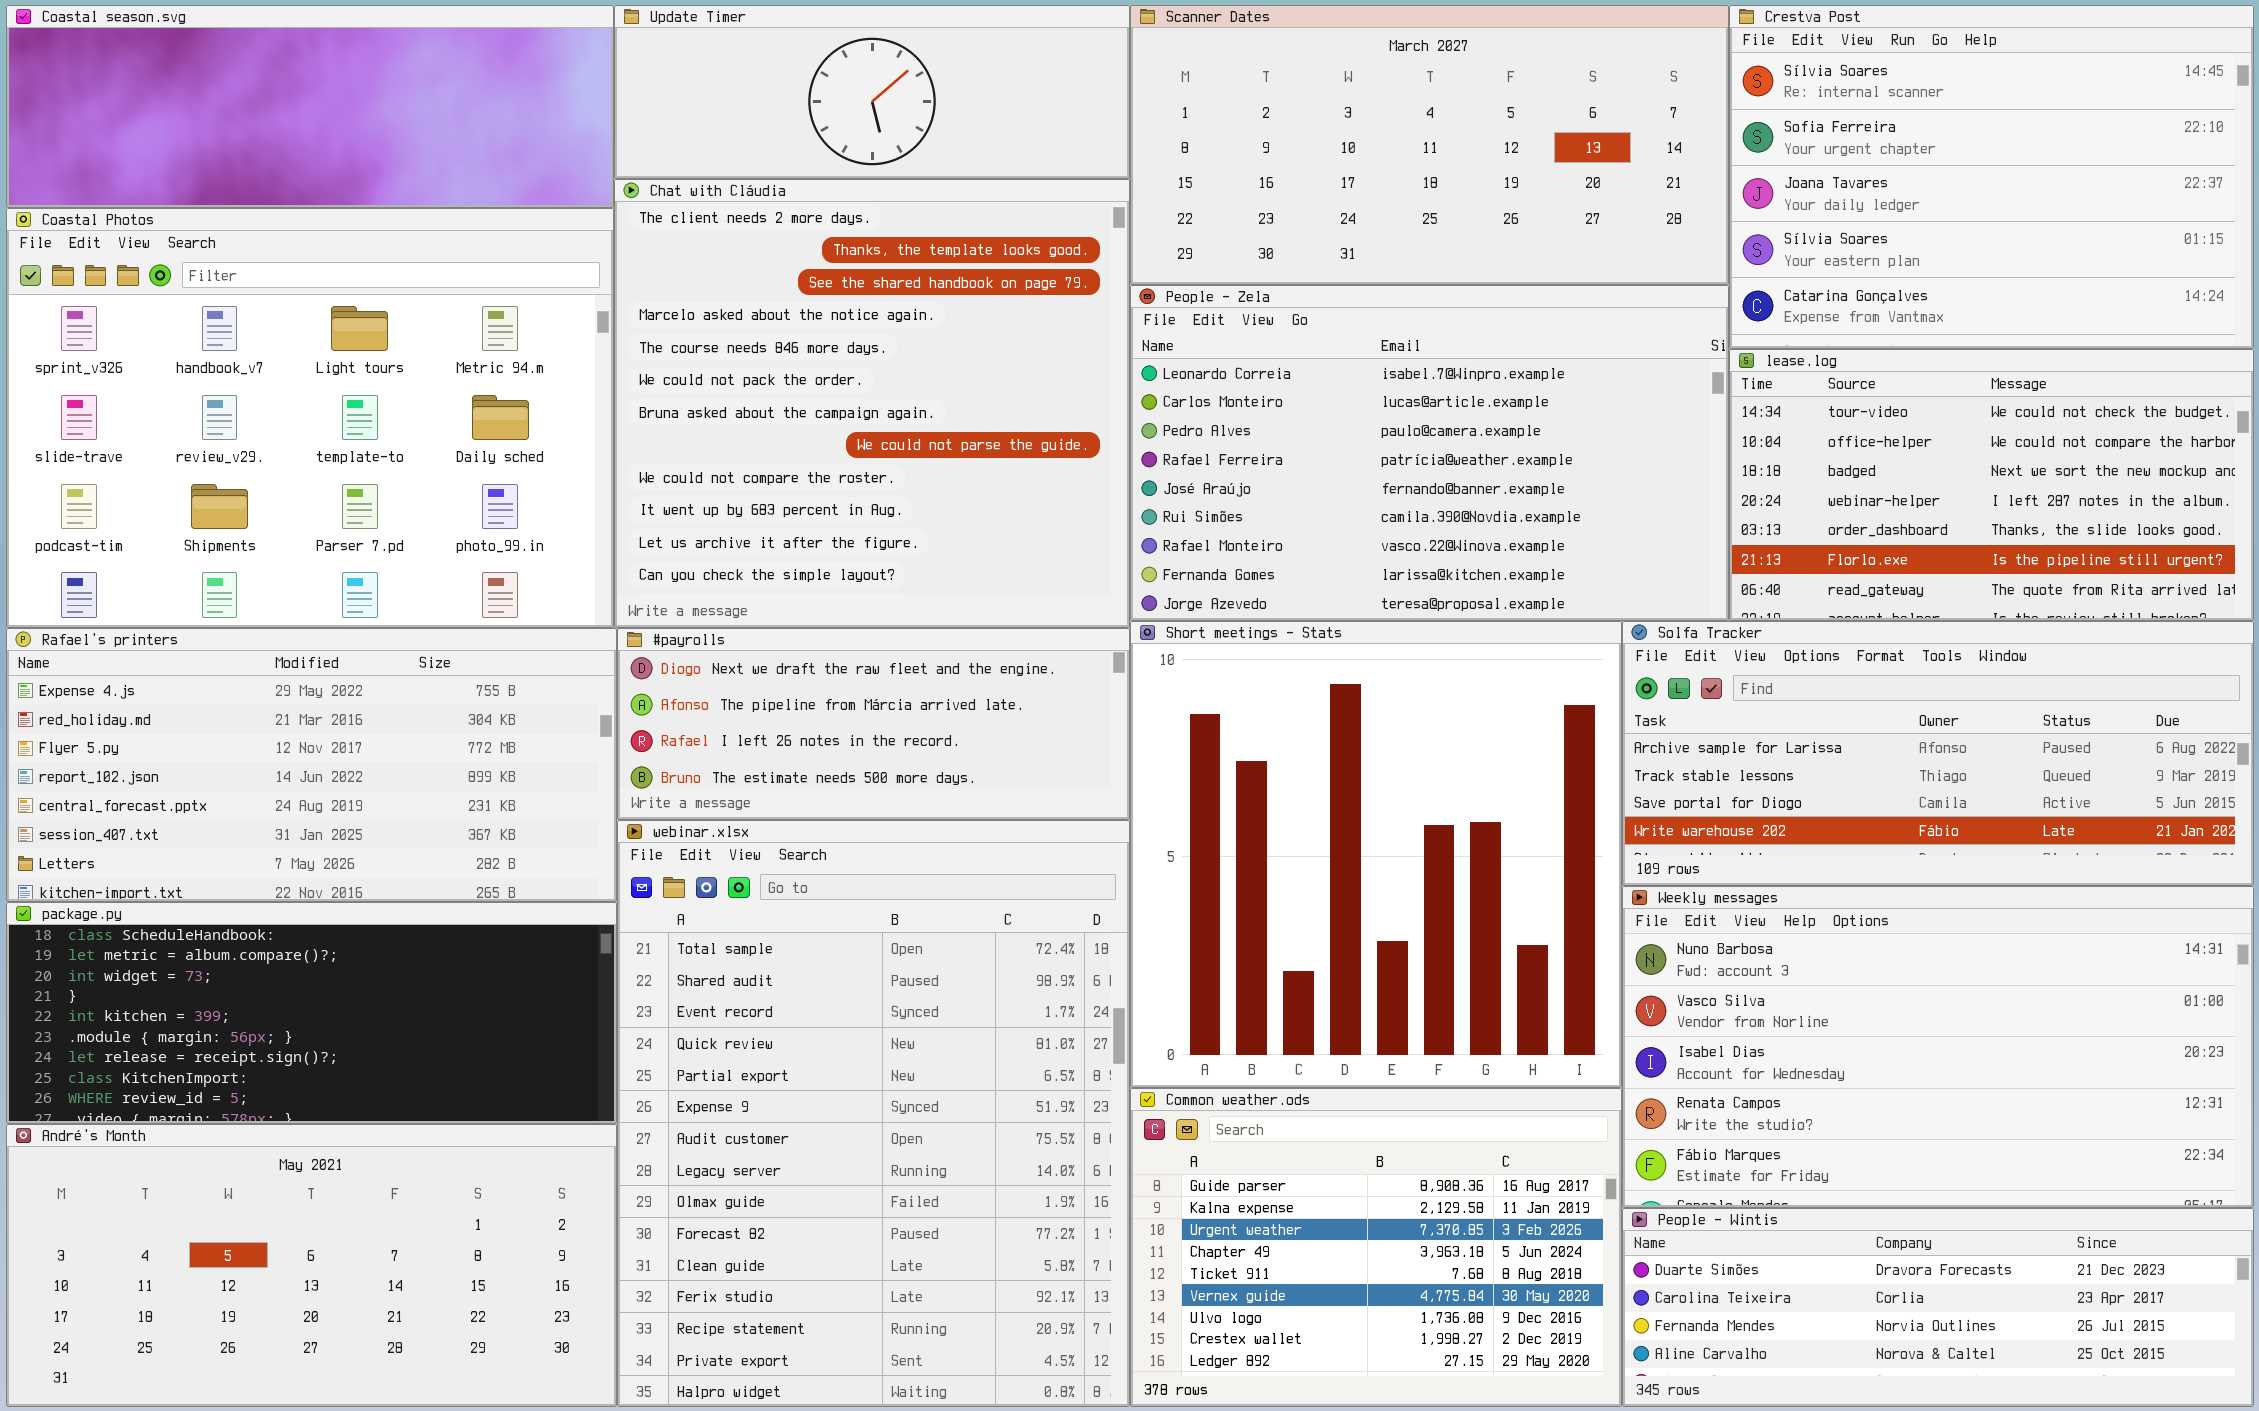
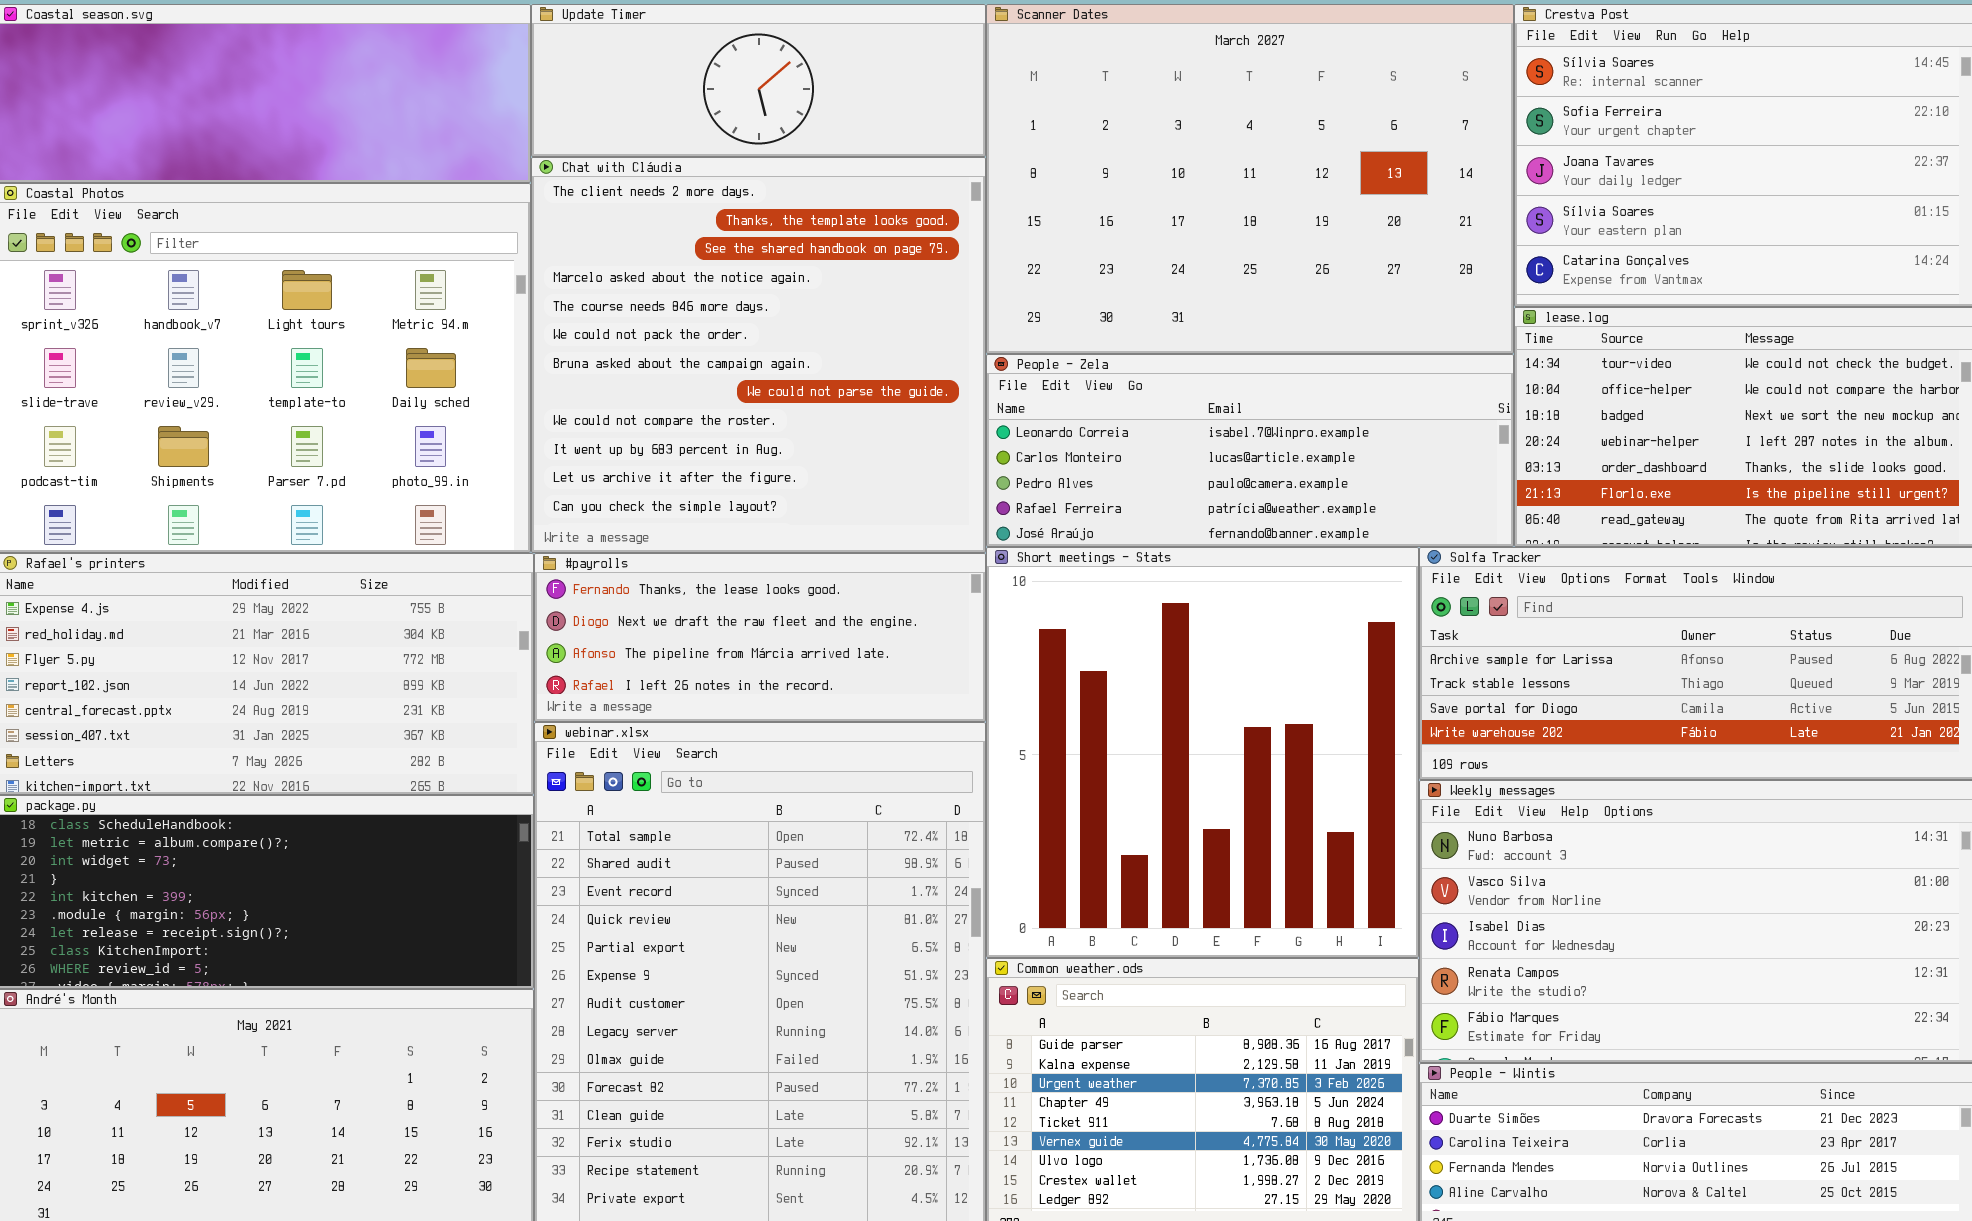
Scanner Dates: [1130,5,1729,285] -> [986,4,1514,354], resized
People - Zela: [1130,285,1729,621] -> [986,354,1514,547], resized
#payrolls: [617,628,1130,820] -> [534,553,986,722], scrolled up 1 row

